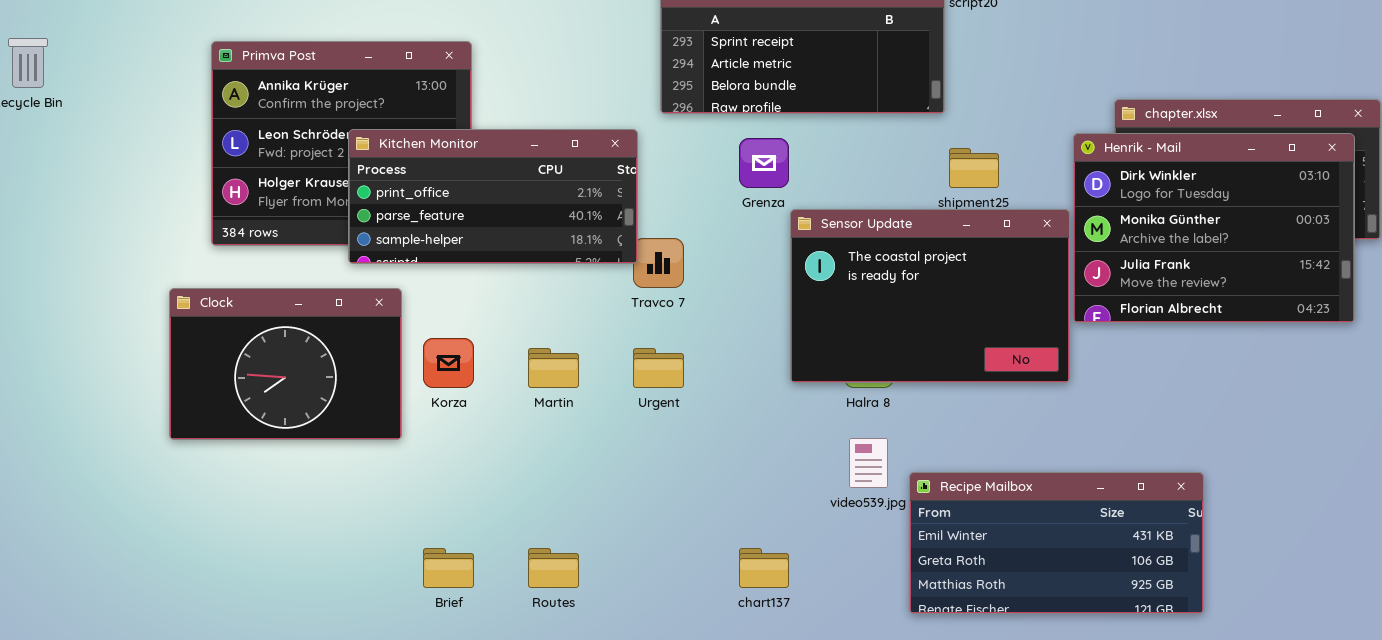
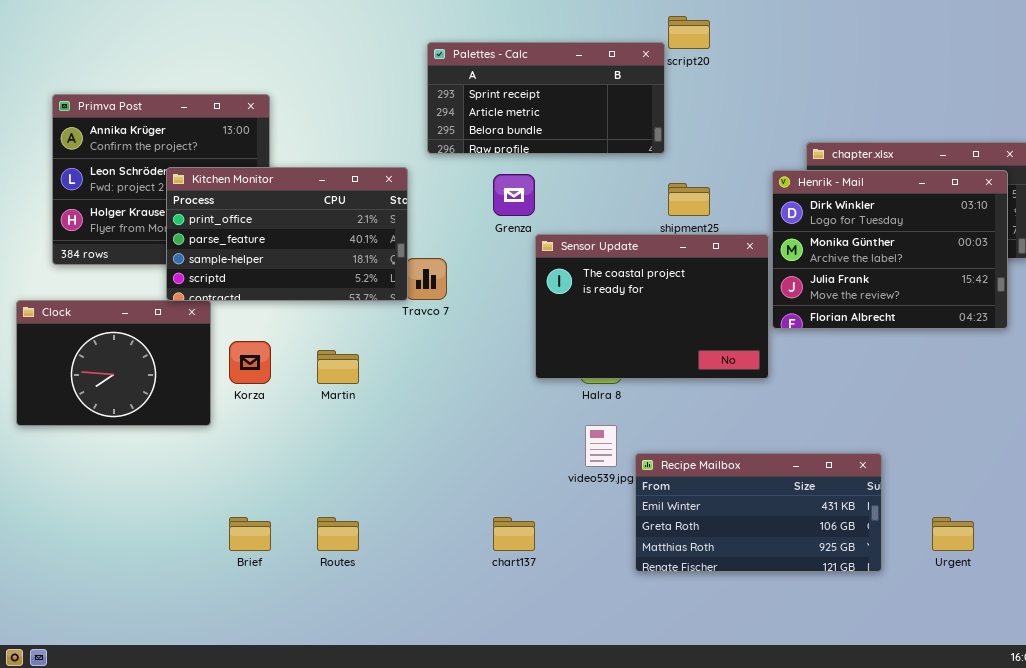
Kitchen Monitor: [348,129,638,264] -> [166,167,408,301], resized
Urgent: [633,348,684,388] -> [932,517,974,551], moved

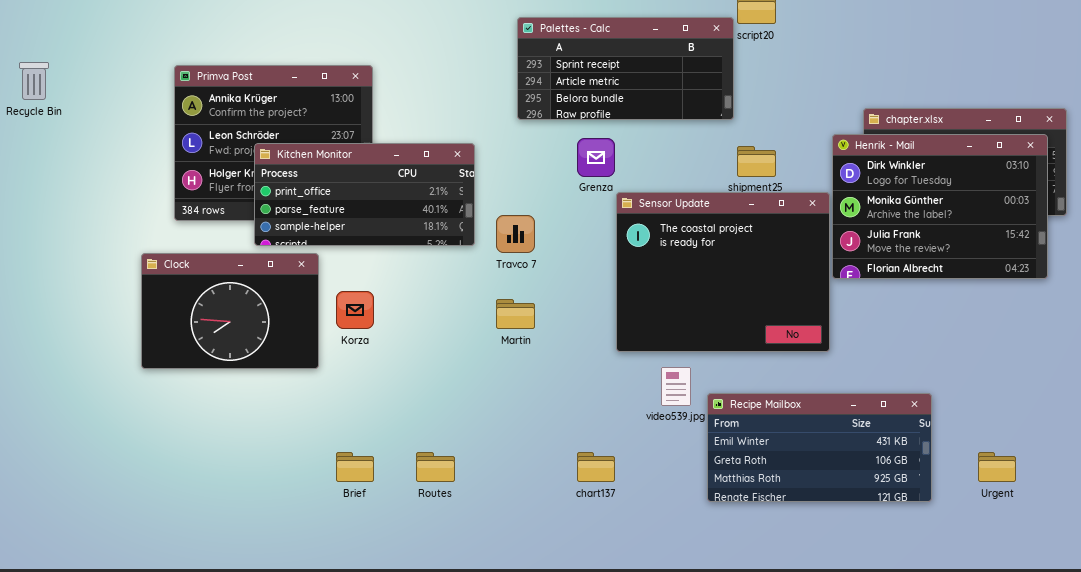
Kitchen Monitor: [166,167,408,301] -> [254,143,475,246], moved, resized
Sensor Update: [535,234,769,379] -> [616,192,830,352], resized
Martin: [317,350,359,384] -> [496,299,535,329], moved

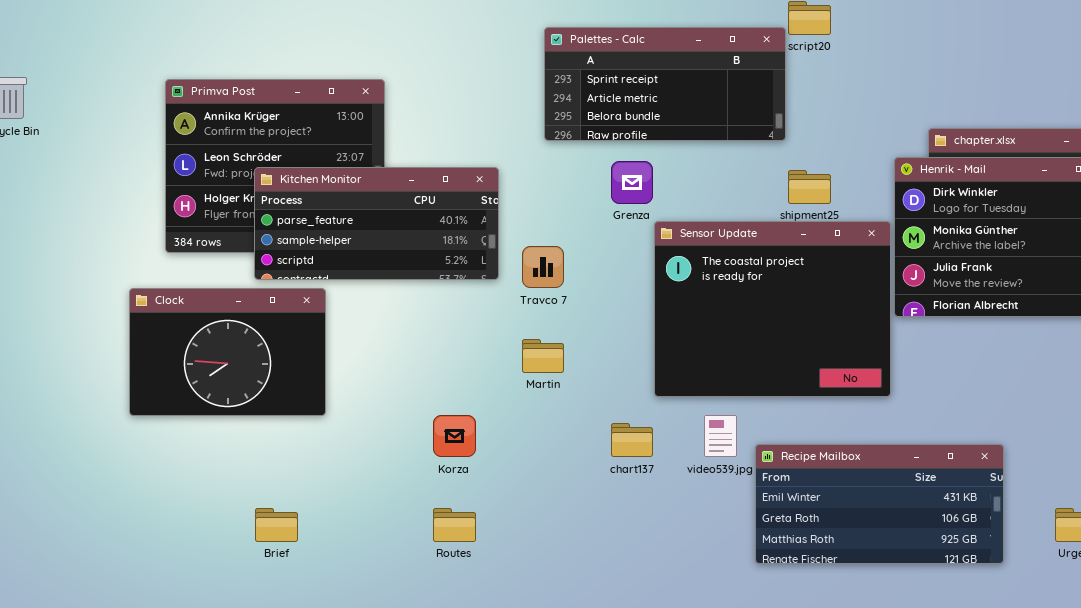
Kitchen Monitor: [254,143,475,246] -> [254,167,499,280], scrolled down 1 row
Korza: [336,291,374,329] -> [433,415,476,457], moved
Brief: [336,452,374,482] -> [255,508,298,542], moved
chart137: [577,452,615,482] -> [611,423,653,457], moved

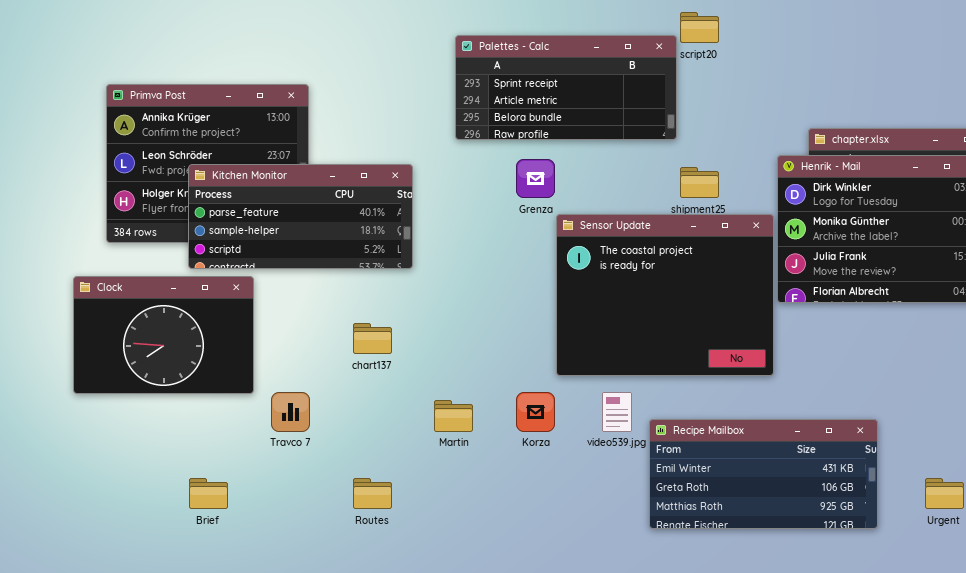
Travco 7: [522,246,564,288] -> [271,392,310,432], moved
Martin: [522,339,564,373] -> [434,400,473,432], moved
Korza: [433,415,476,457] -> [516,392,555,432], moved
chart137: [611,423,653,457] -> [353,323,392,354], moved

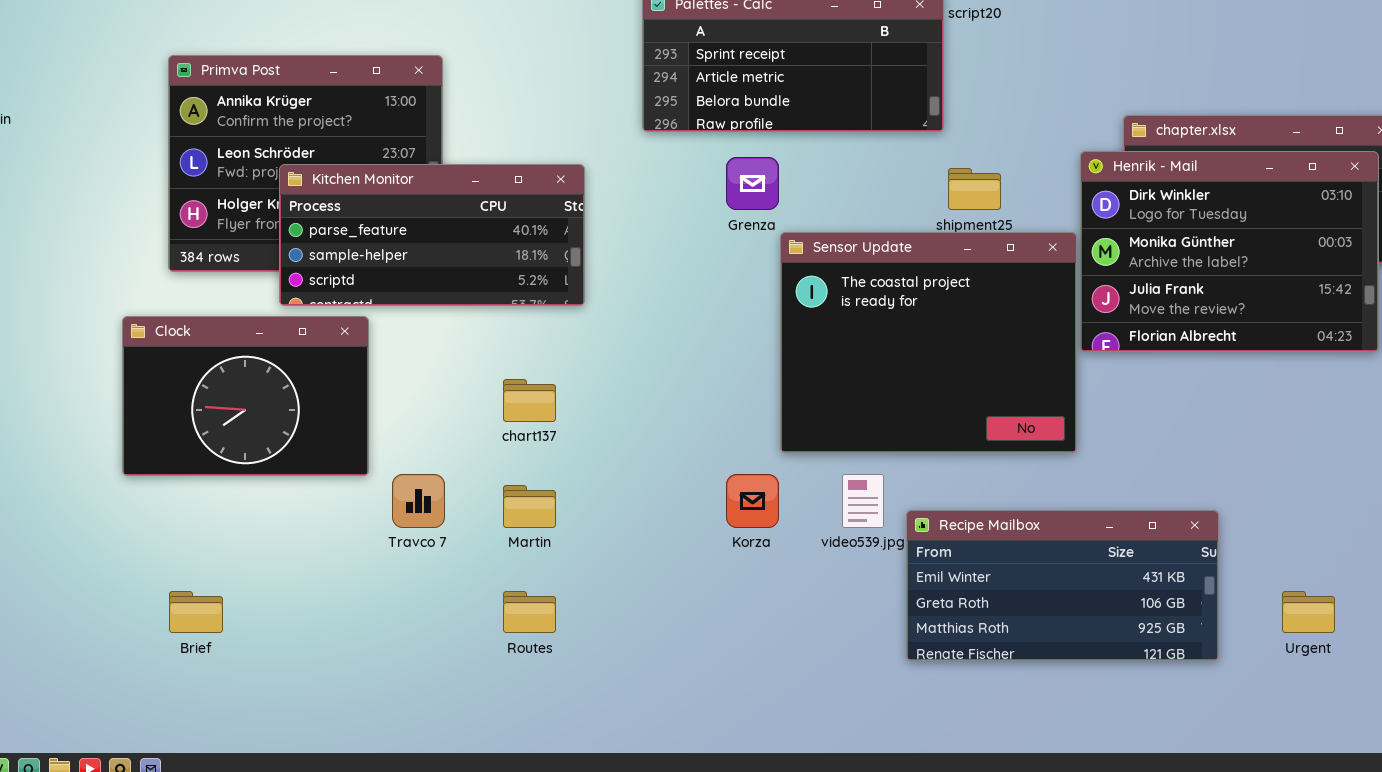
Martin: [434,400,473,432] -> [503,485,556,528], moved
Brief: [189,478,228,509] -> [169,591,223,633], moved

